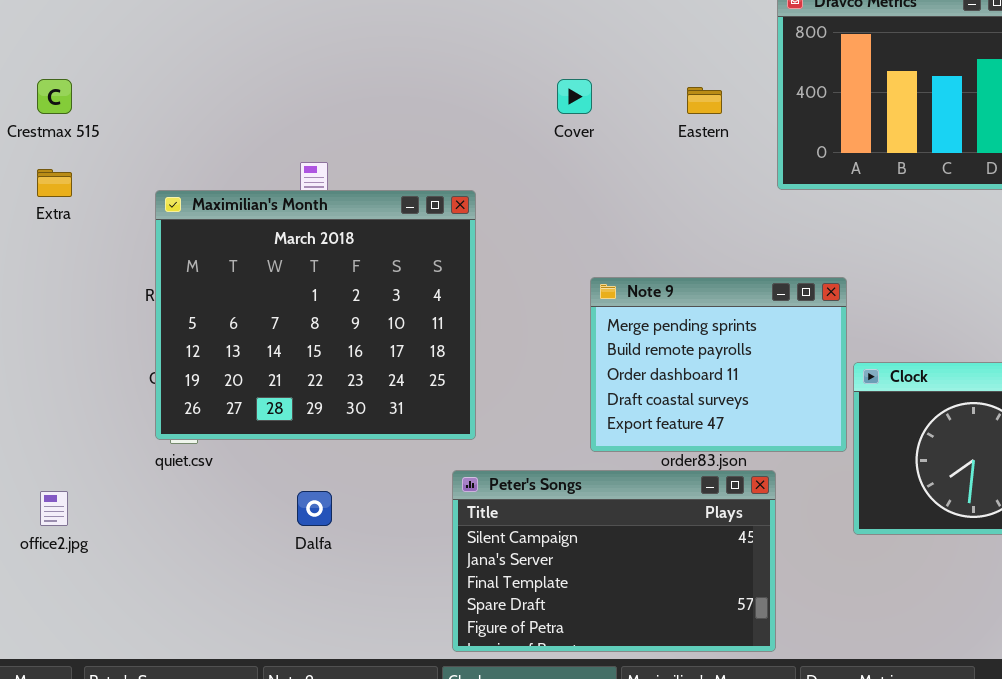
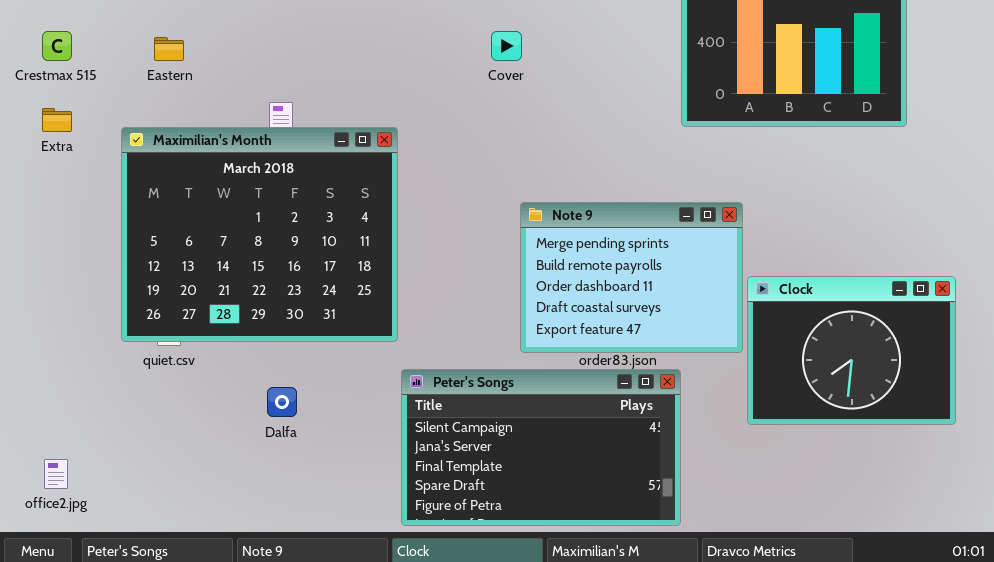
Eastern: [687,87,722,114] -> [154,37,184,61], moved
Maximilian's Month: [155,190,476,440] -> [121,127,398,342], moved
office2.jpg: [40,491,68,526] -> [44,459,68,489], moved

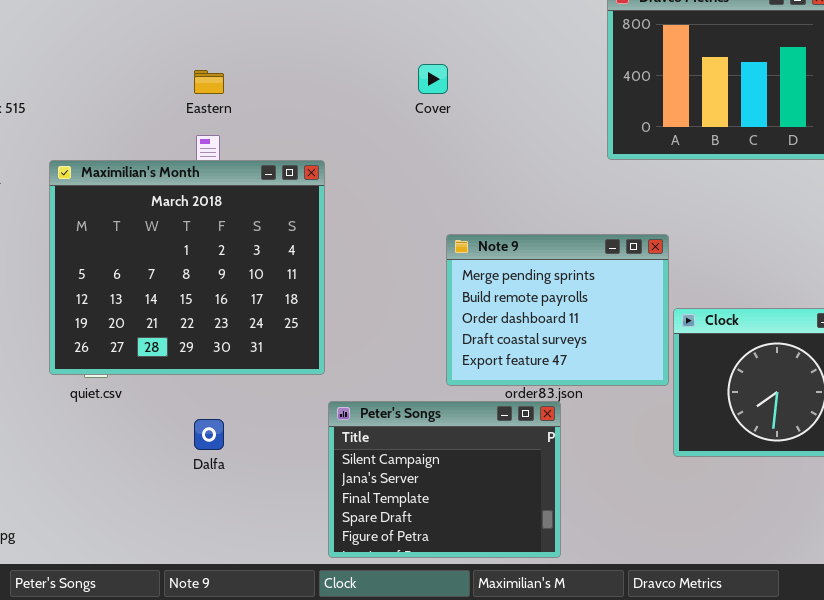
Eastern: [154,37,184,61] -> [194,70,224,94], moved
Peter's Songs: [401,369,681,526] -> [328,401,561,558], resized

